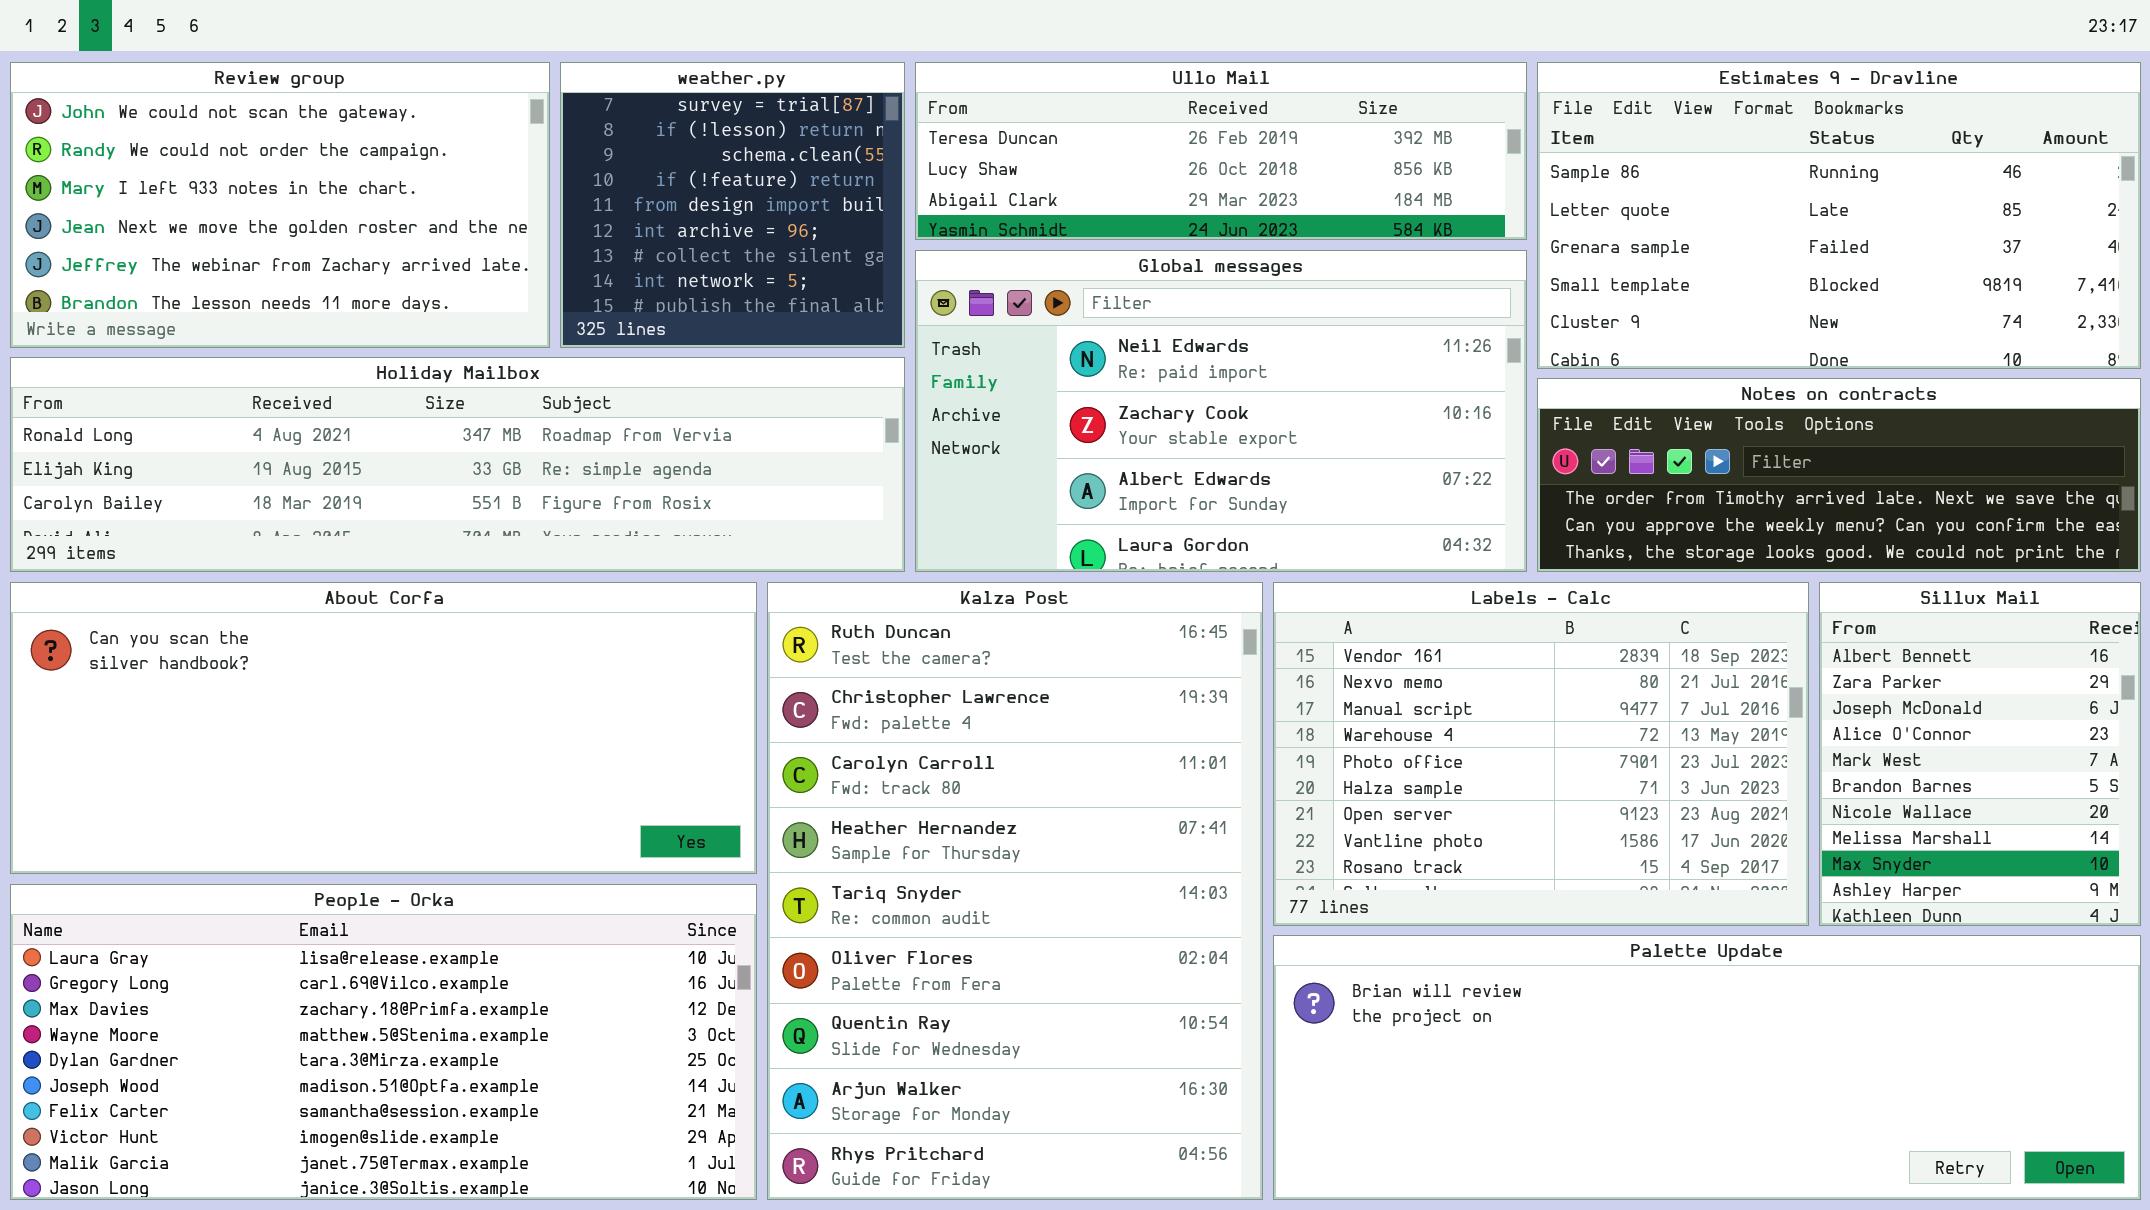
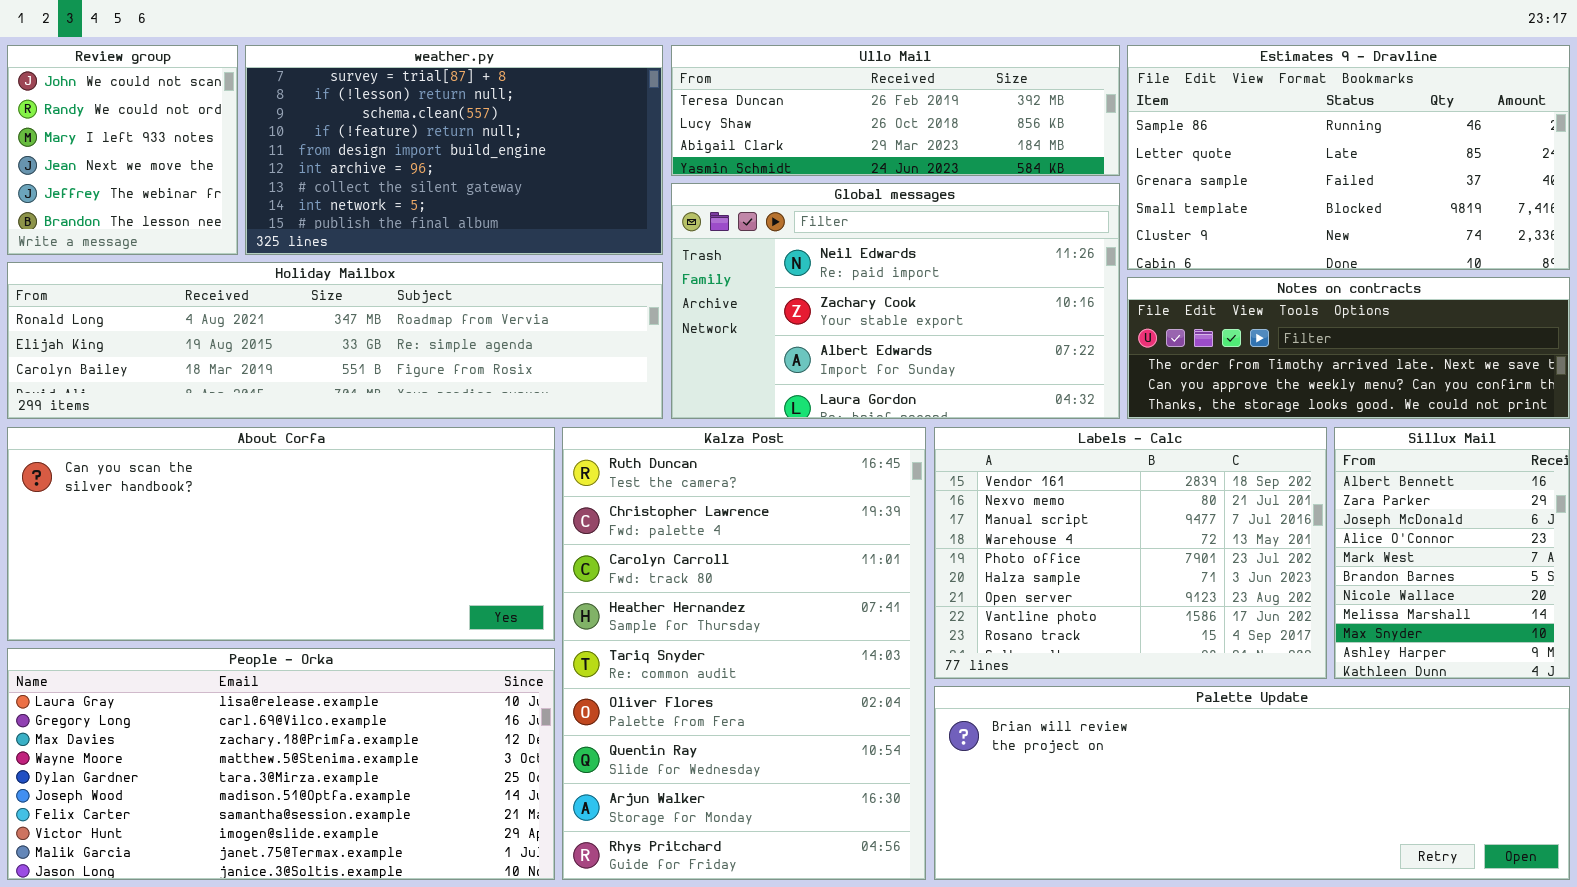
Review group: [10,62,550,348] -> [7,45,238,255], resized
weather.py: [560,62,905,348] -> [245,45,663,255], resized

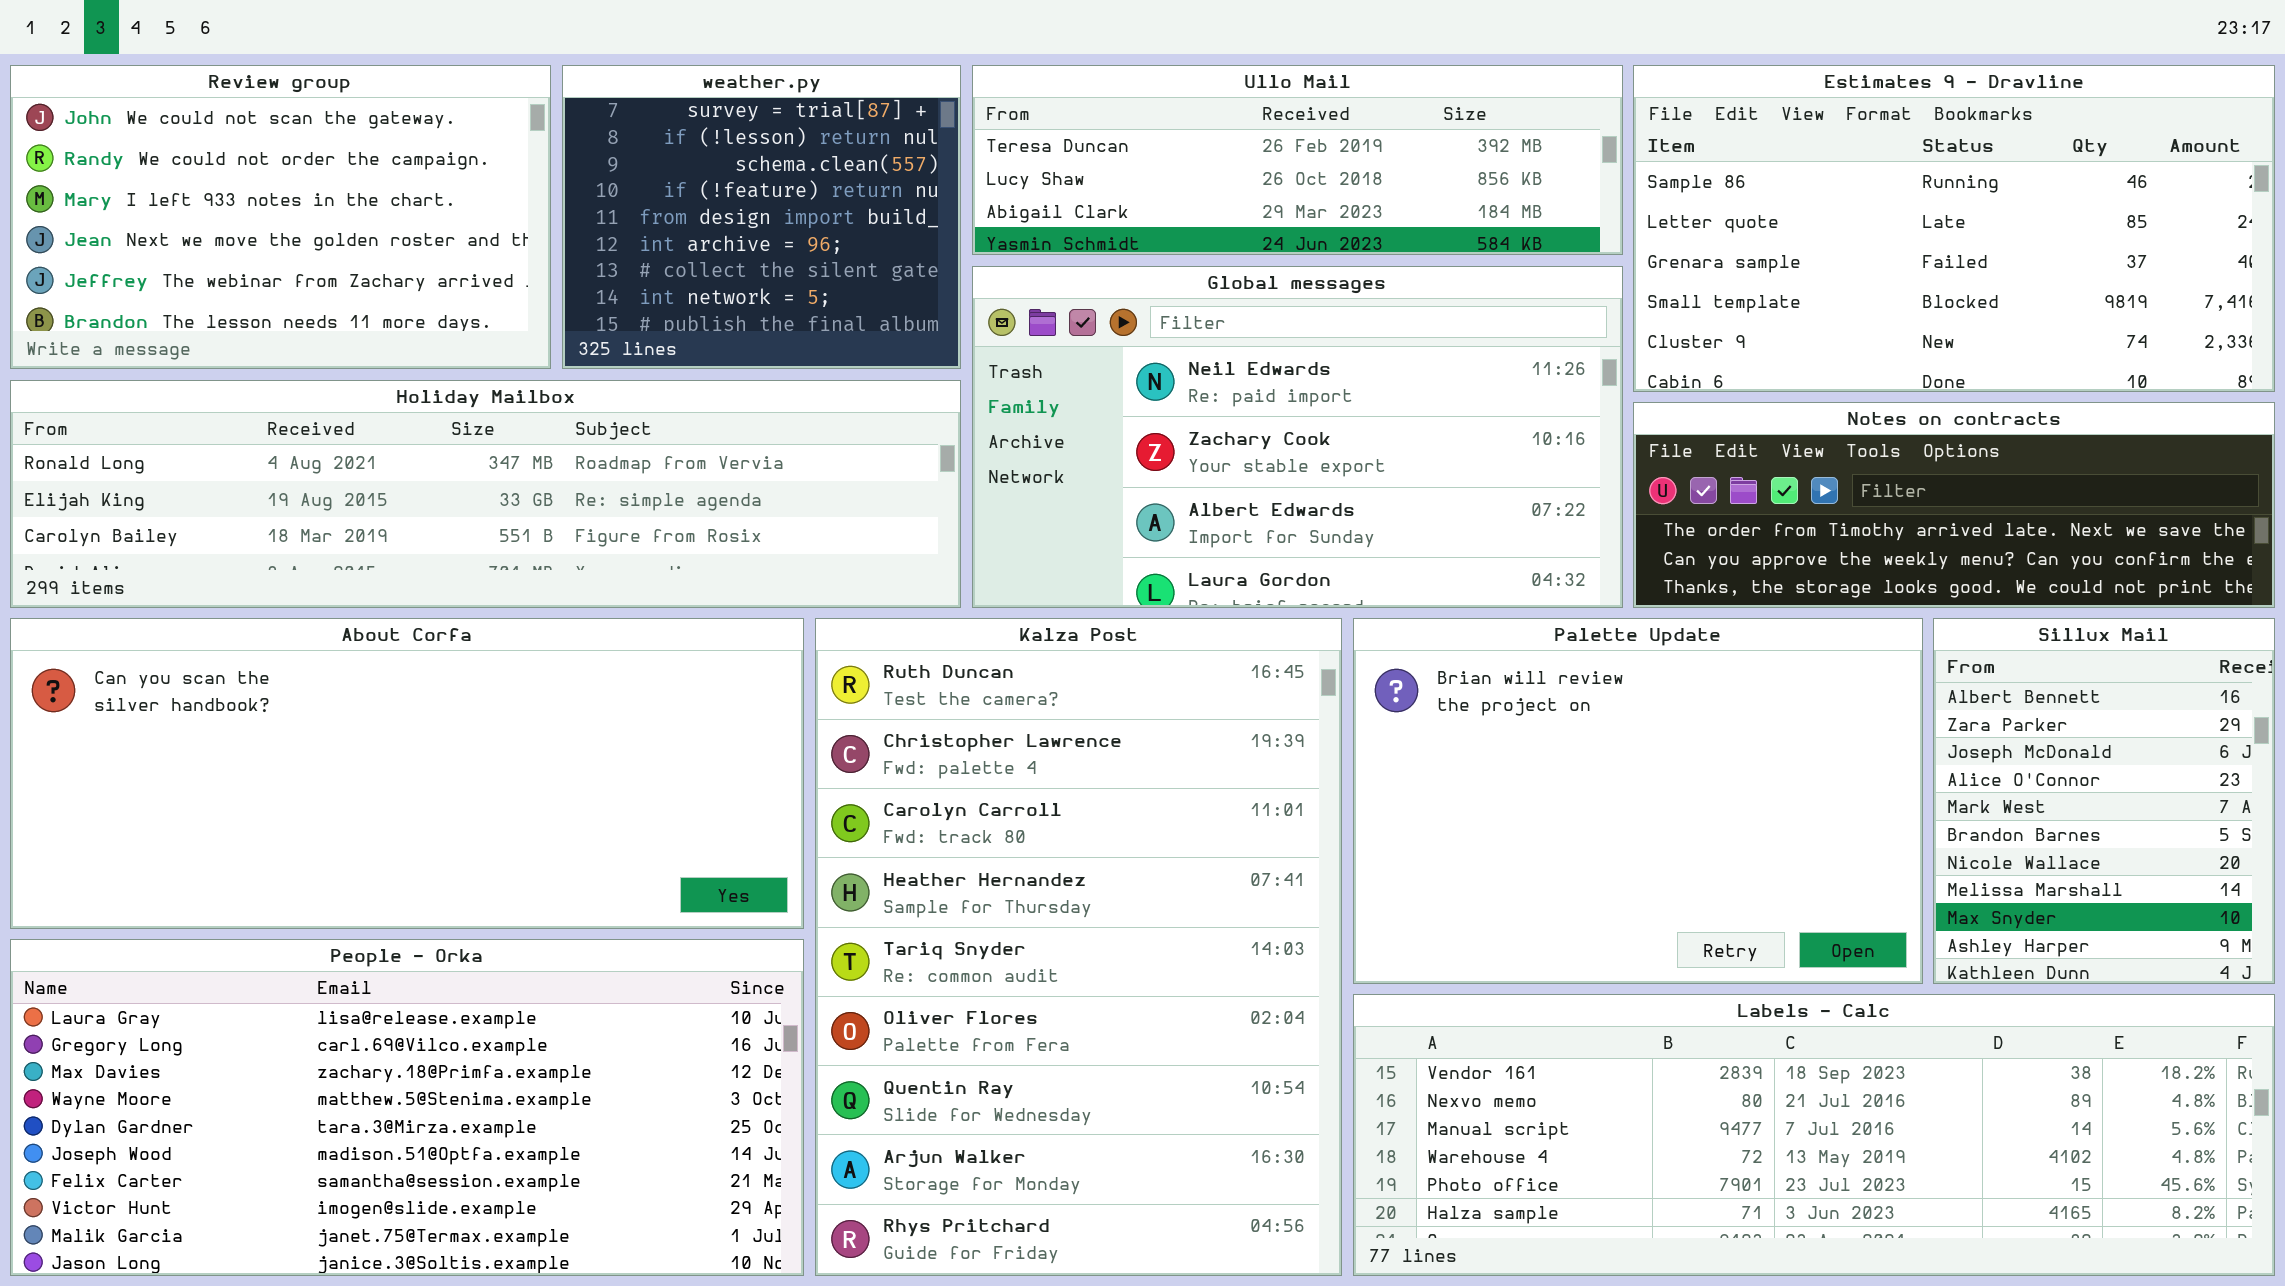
Review group: [7,45,238,255] -> [10,65,551,369], resized
weather.py: [245,45,663,255] -> [562,65,961,369], resized
Labels - Calc: [934,427,1327,679] -> [1353,994,2275,1276], moved, resized
Palette Update: [934,686,1570,880] -> [1353,618,1923,984], moved, resized

